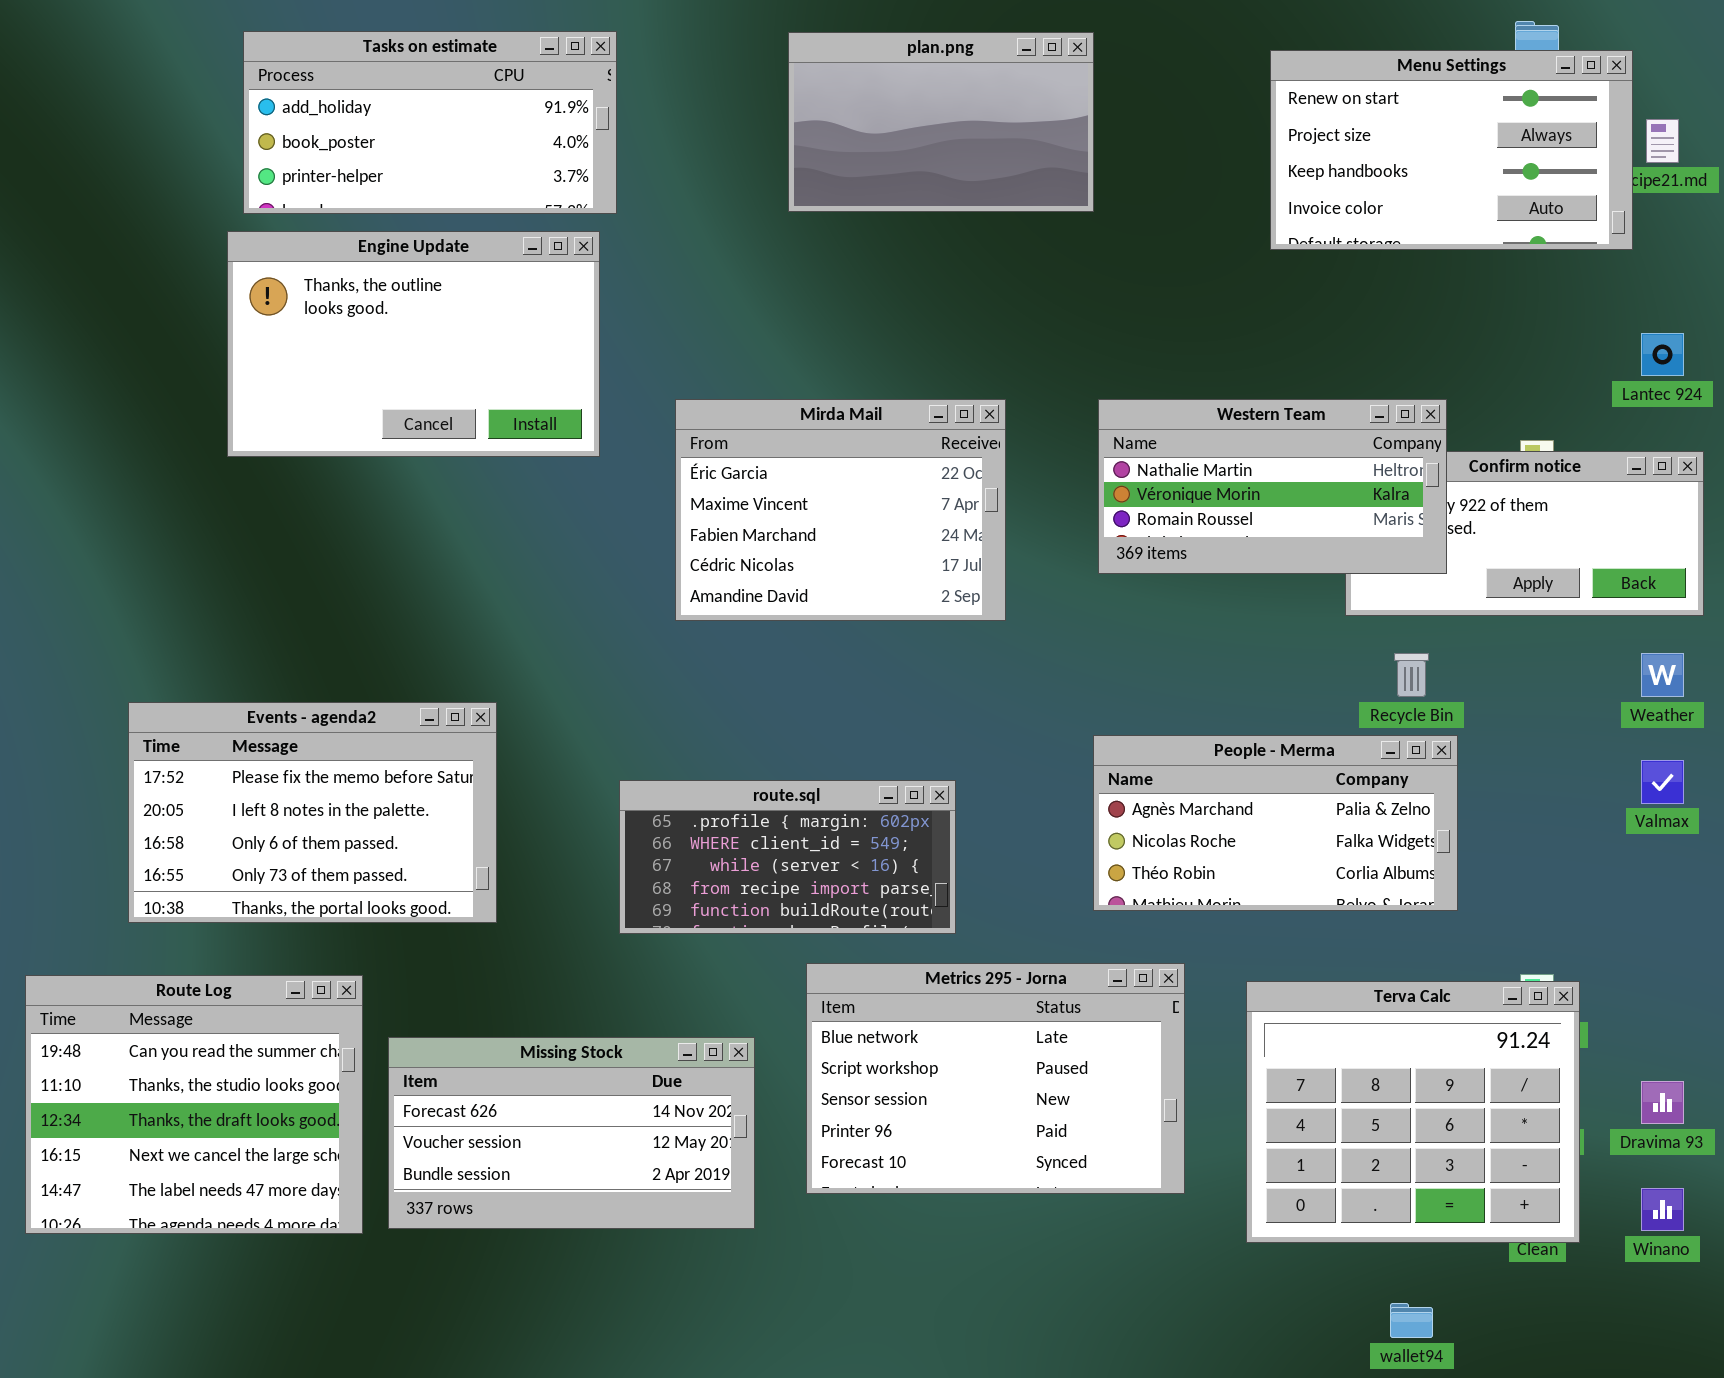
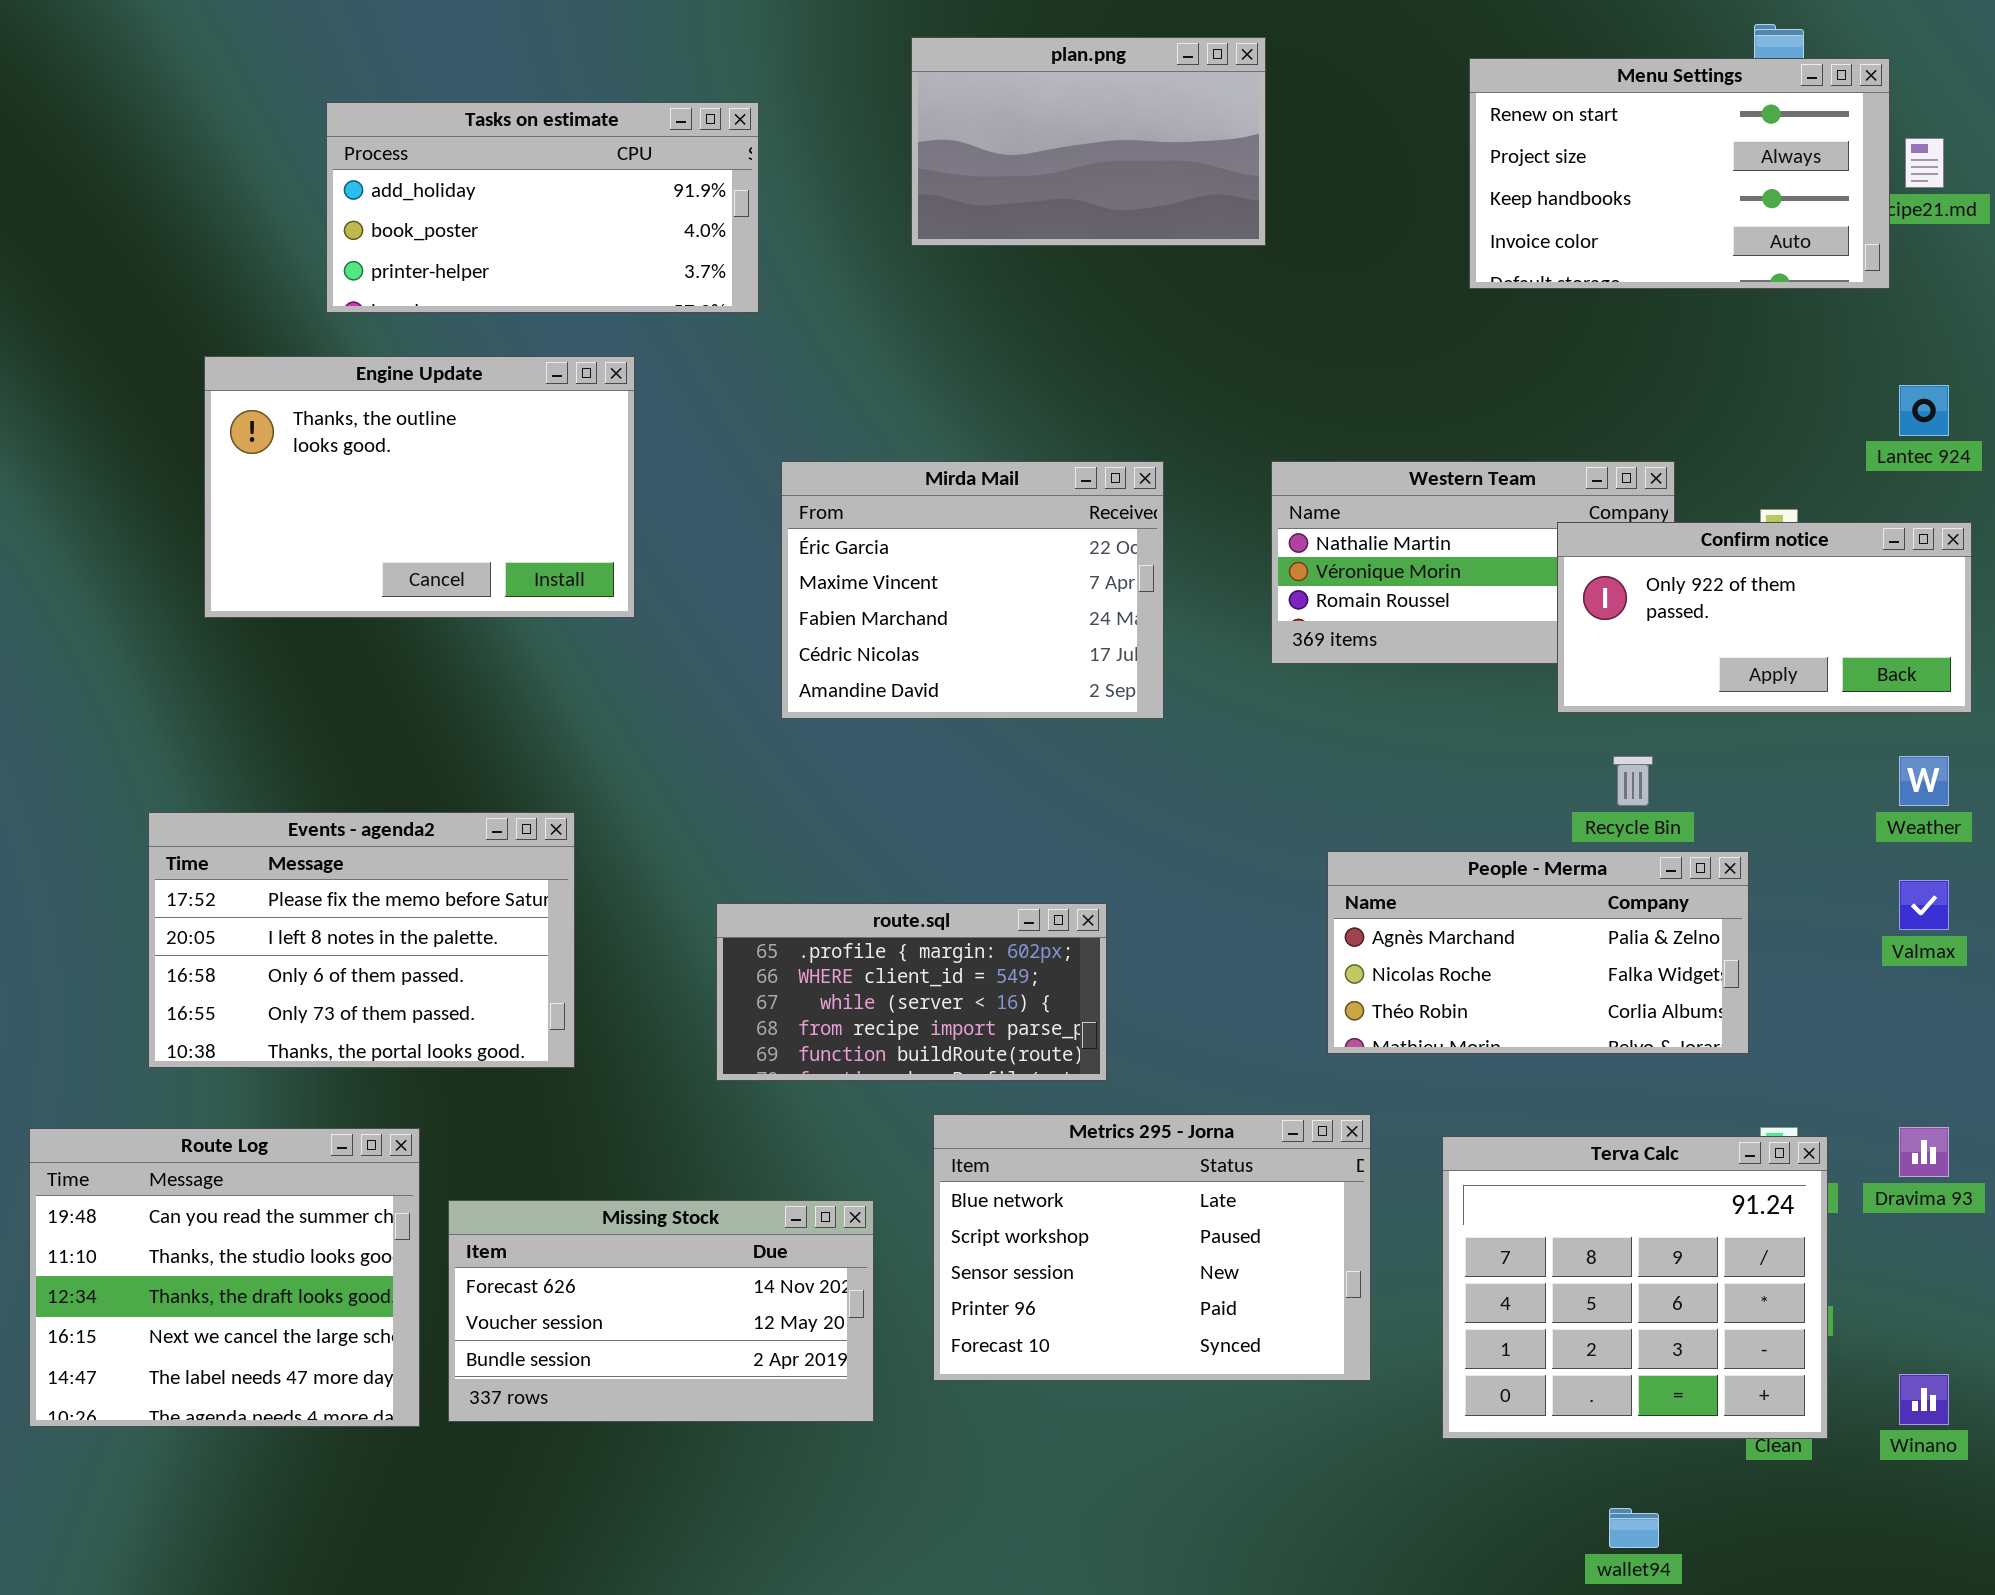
Tasks on estimate: [243,31,617,214] -> [326,102,759,313], moved
Engine Update: [227,231,600,457] -> [204,356,635,618], moved
Confirm notice: [1345,451,1704,616] -> [1557,522,1972,713], raised
People - Merma: [1093,735,1458,911] -> [1327,851,1749,1054], moved
Dravima 93: [1641,1081,1684,1124] -> [1899,1127,1949,1177], moved

